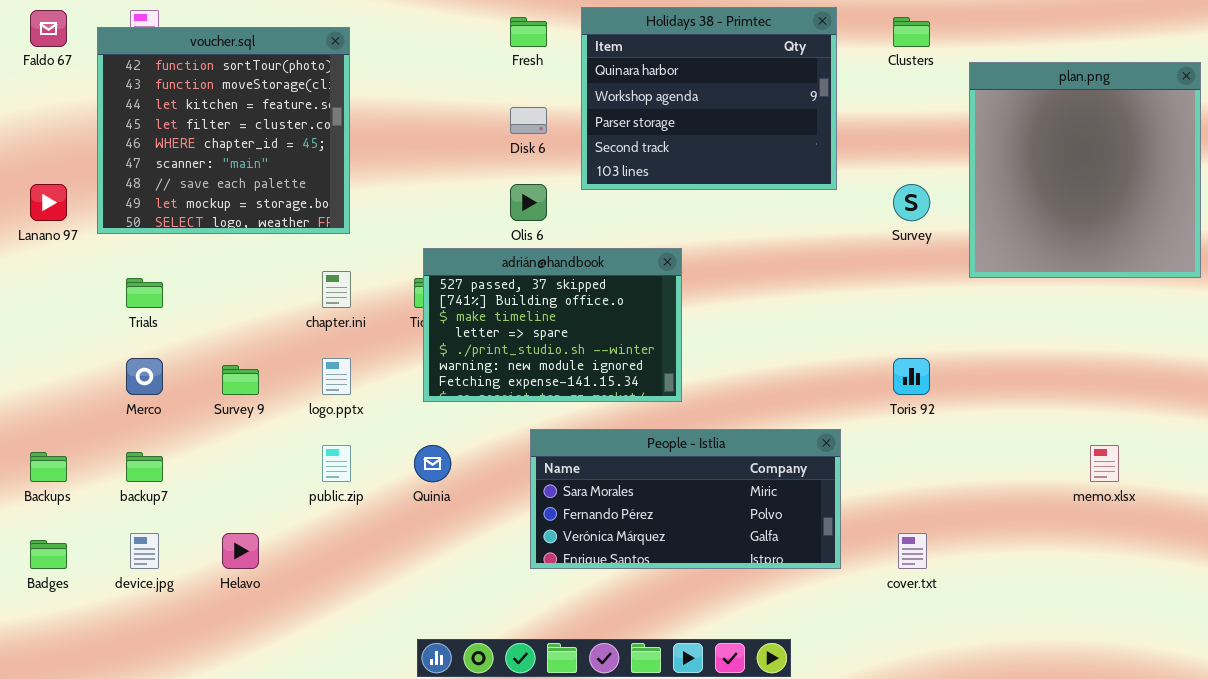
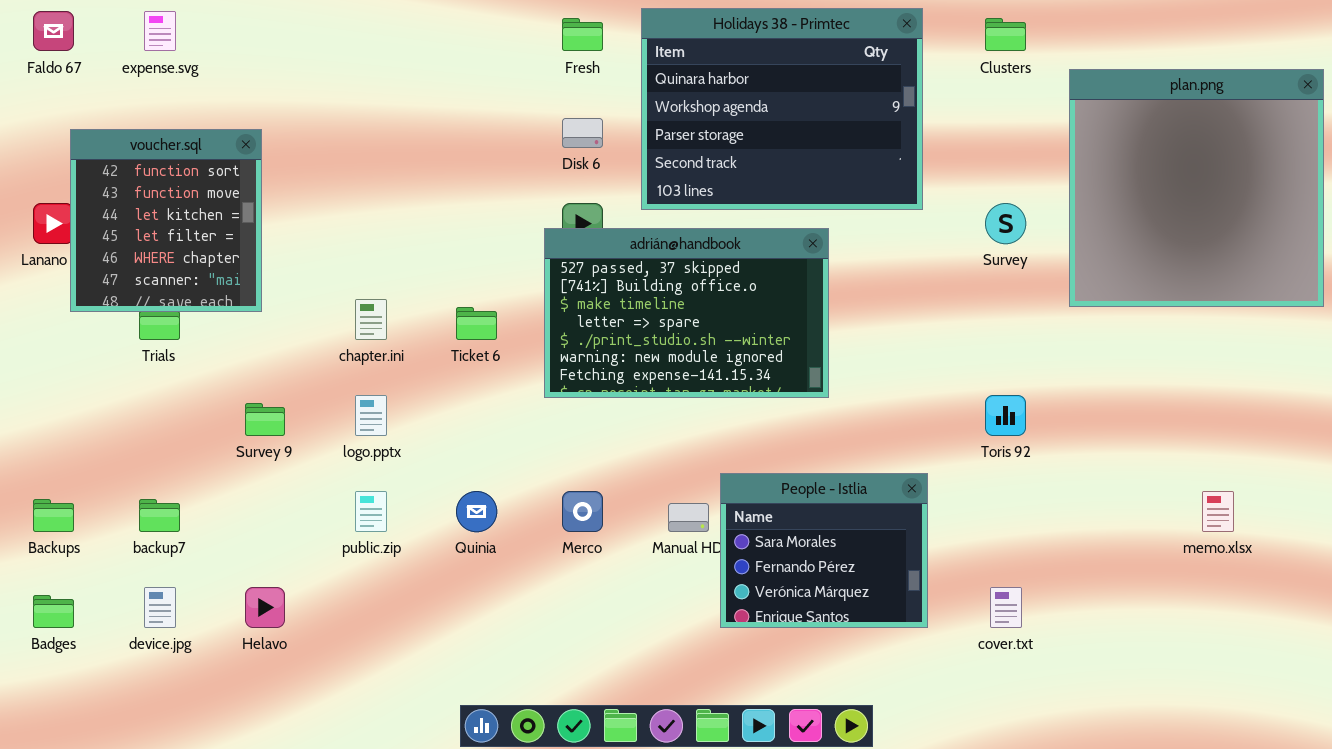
voucher.sql: [97,27,350,234] -> [70,129,262,312], moved, resized
adrián@handbook: [423,248,682,402] -> [544,228,829,398], moved
Merco: [126,358,163,395] -> [562,491,603,532], moved
People - Istlia: [530,429,841,569] -> [720,473,928,628], resized

